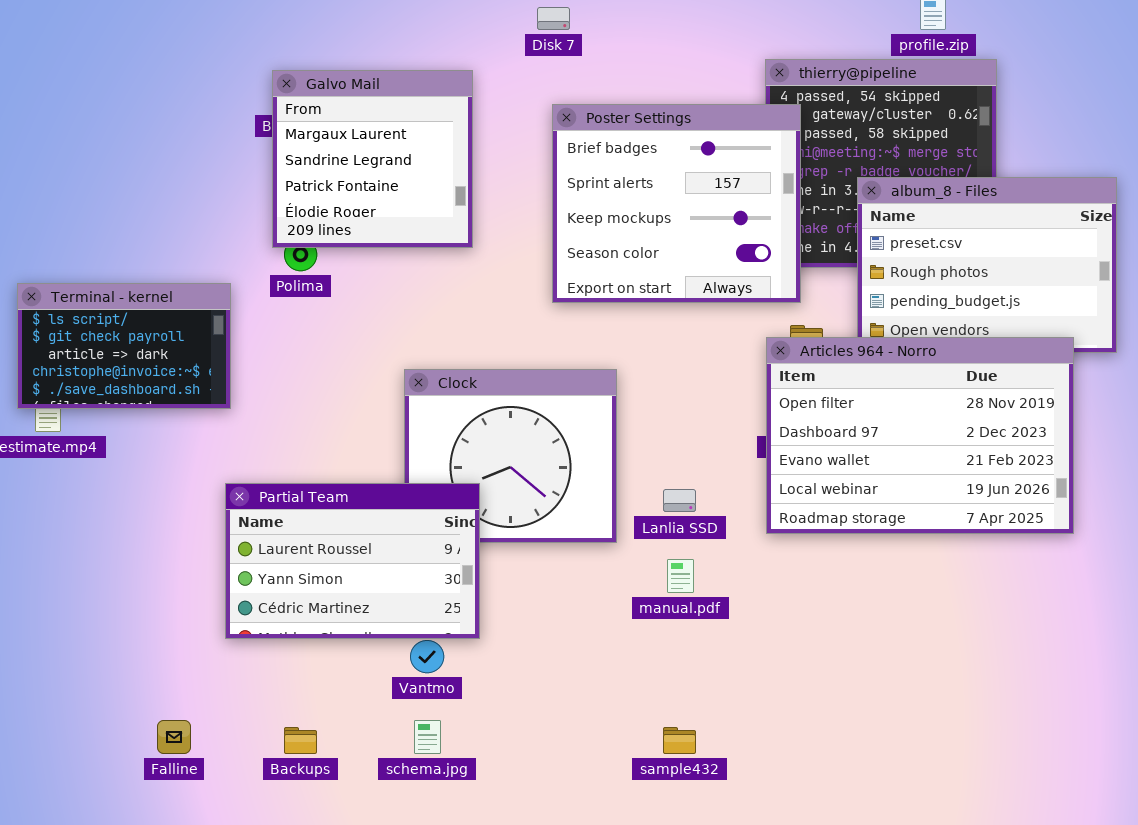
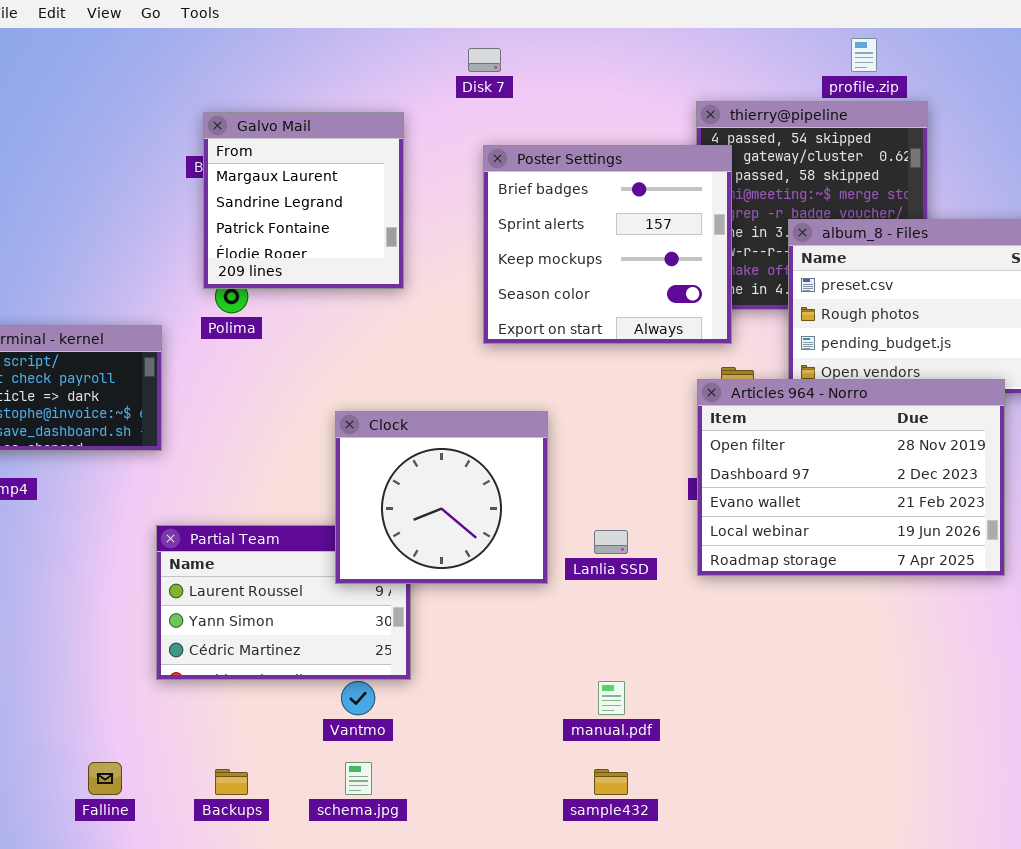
Clock: [404,369,617,543] -> [335,411,548,584], raised
manual.pdf: [667,559,694,593] -> [598,681,625,715], moved

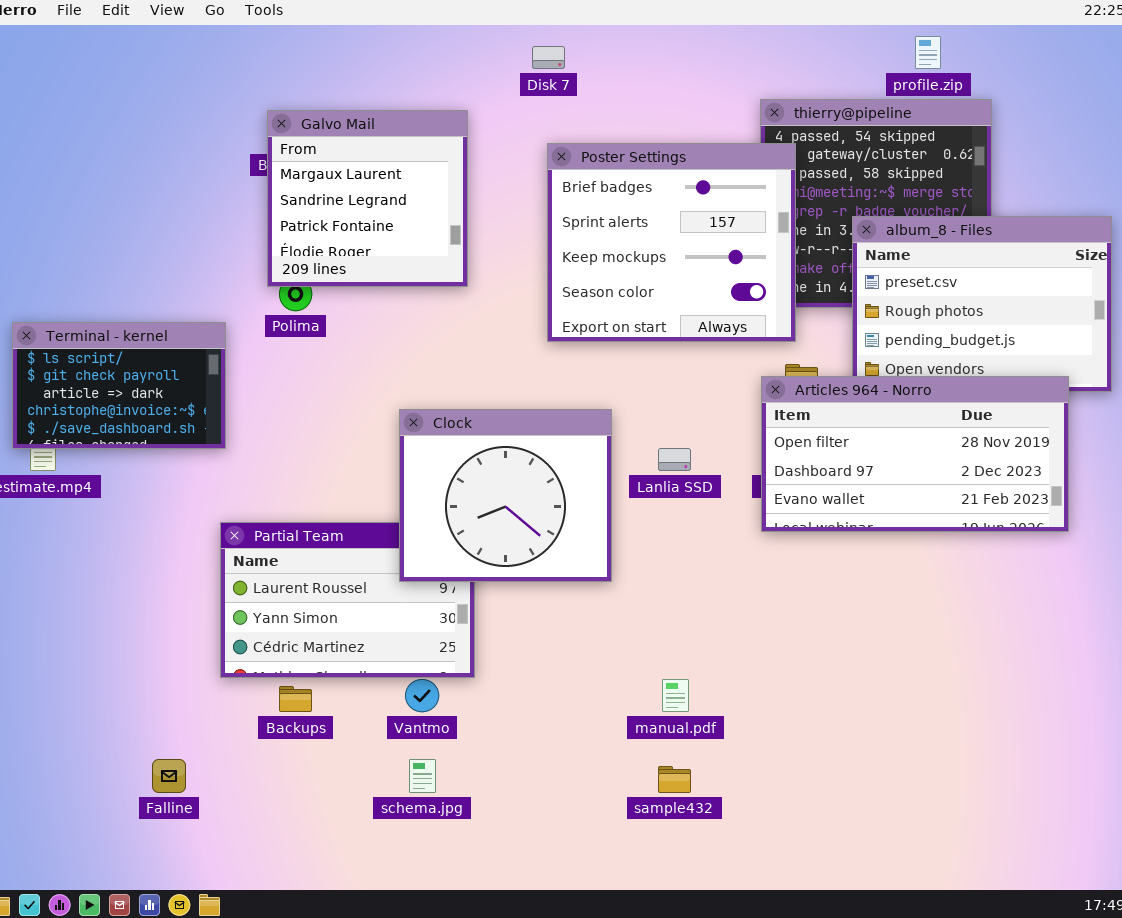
Articles 964 - Norro: [697,379,1005,576] -> [761,376,1069,532], resized
Lanlia SSD: [594,530,628,554] -> [658,448,691,471], moved
Backups: [215,769,248,795] -> [279,686,312,712], moved

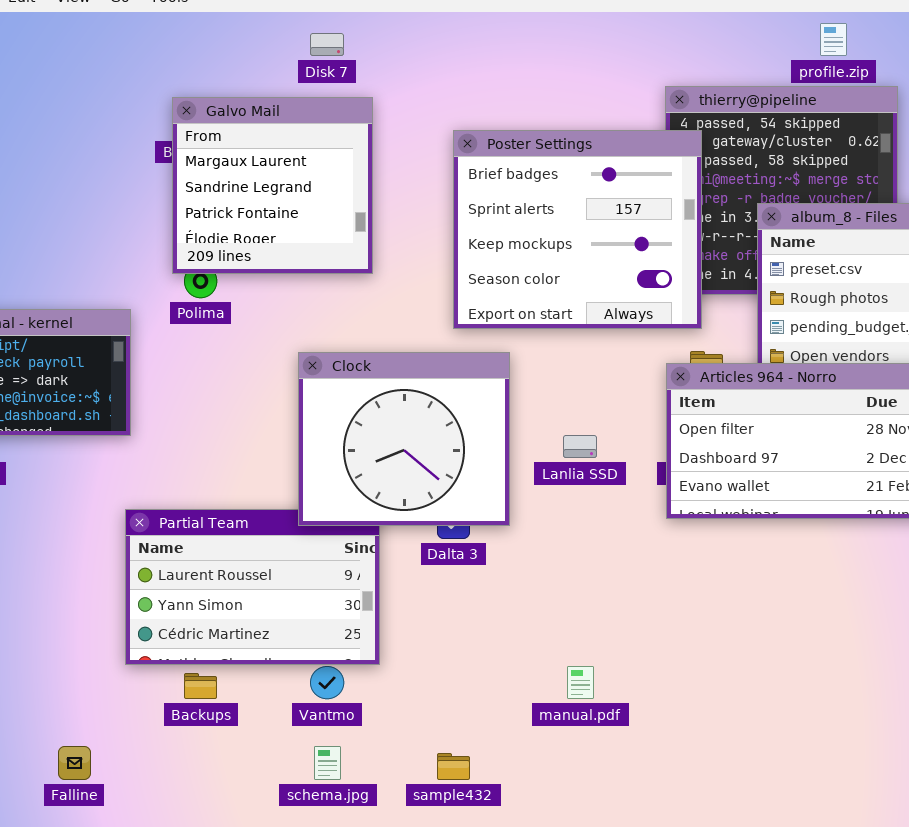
Disk 7: [532,46,565,69] -> [310,33,344,56], moved
Clock: [399,409,612,582] -> [298,352,510,526], moved
sample432: [658,766,691,793] -> [437,753,470,780], moved

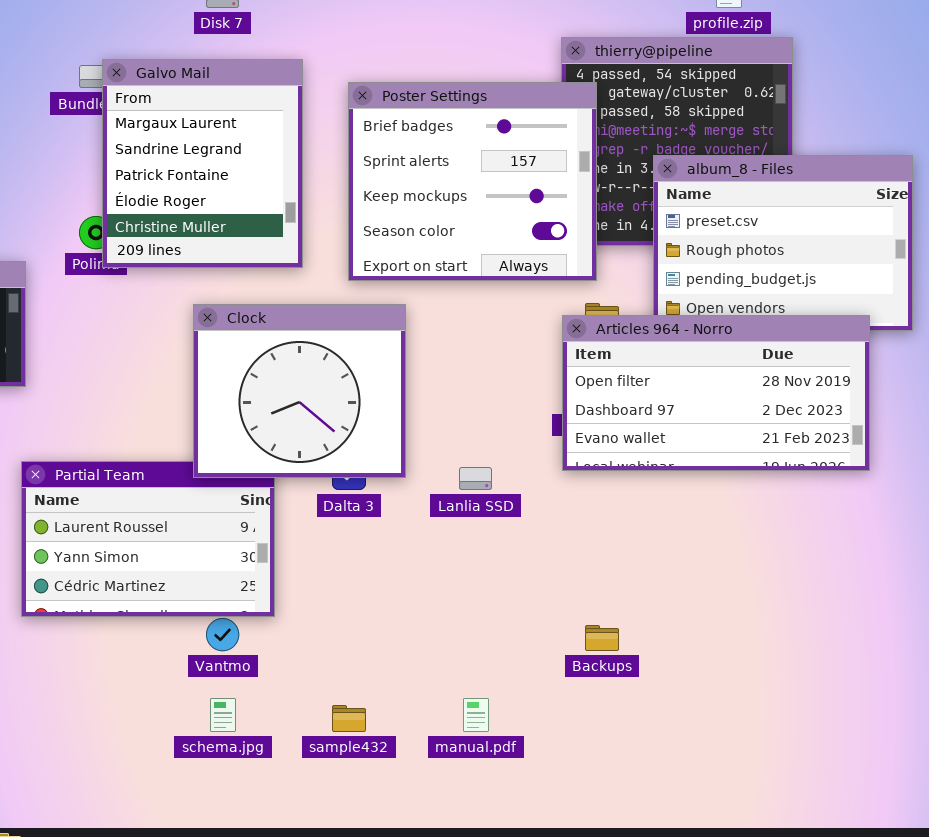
Galvo Mail: [172,97,373,274] -> [102,59,303,268], moved, resized
Lanlia SSD: [563,435,597,458] -> [459,467,492,490], moved
manual.pdf: [567,666,594,699] -> [463,698,489,732], moved
Backups: [184,673,217,699] -> [585,625,619,651], moved

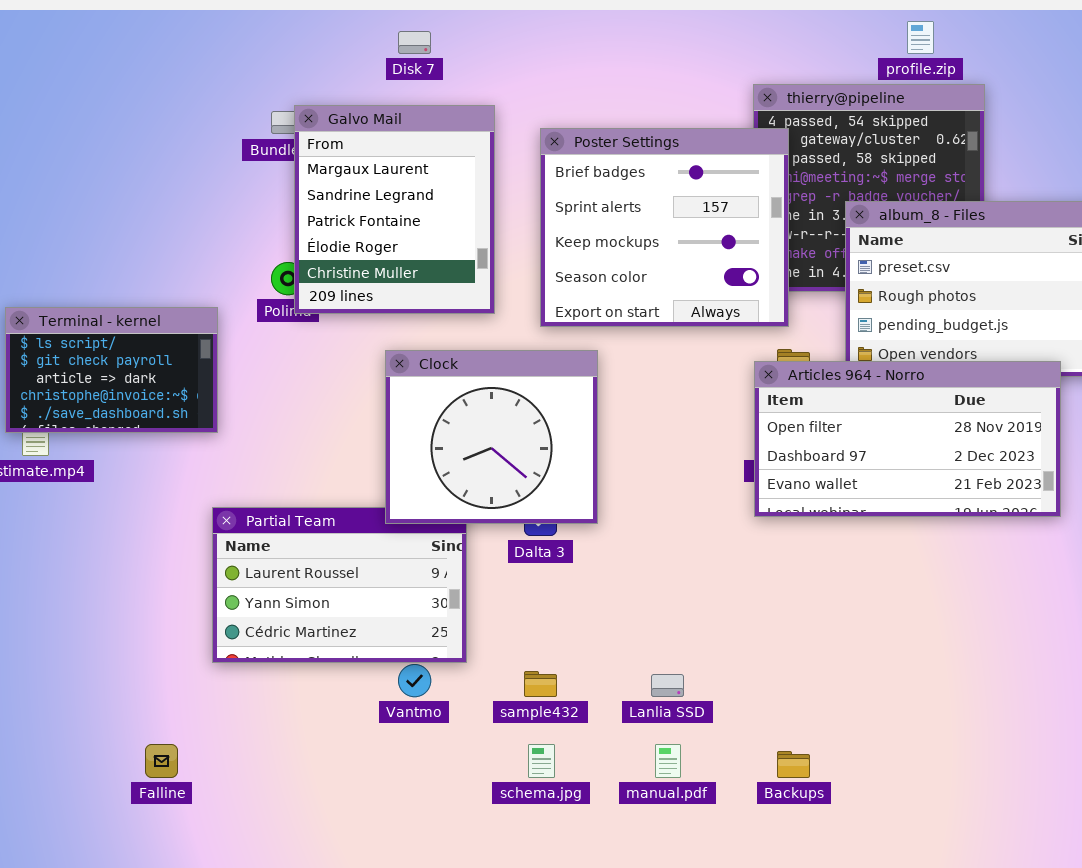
Lanlia SSD: [459,467,492,490] -> [651,674,684,697], moved
Backups: [585,625,619,651] -> [777,751,810,778], moved
schema.jpg: [210,698,236,732] -> [528,744,555,778], moved
sample432: [332,705,366,732] -> [524,671,557,697], moved

